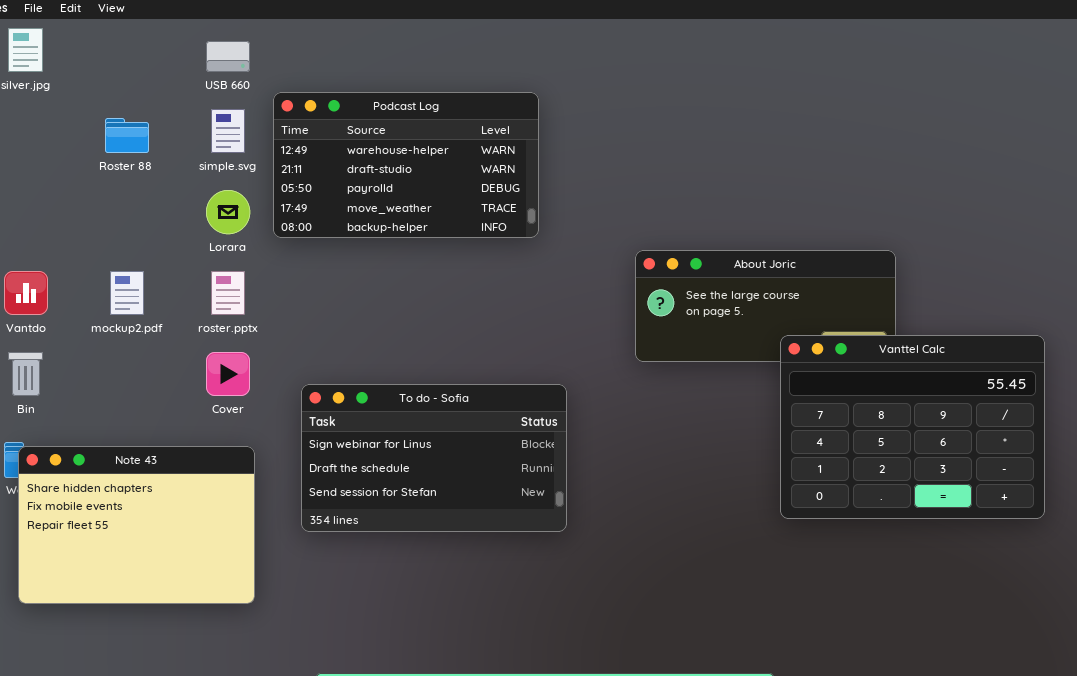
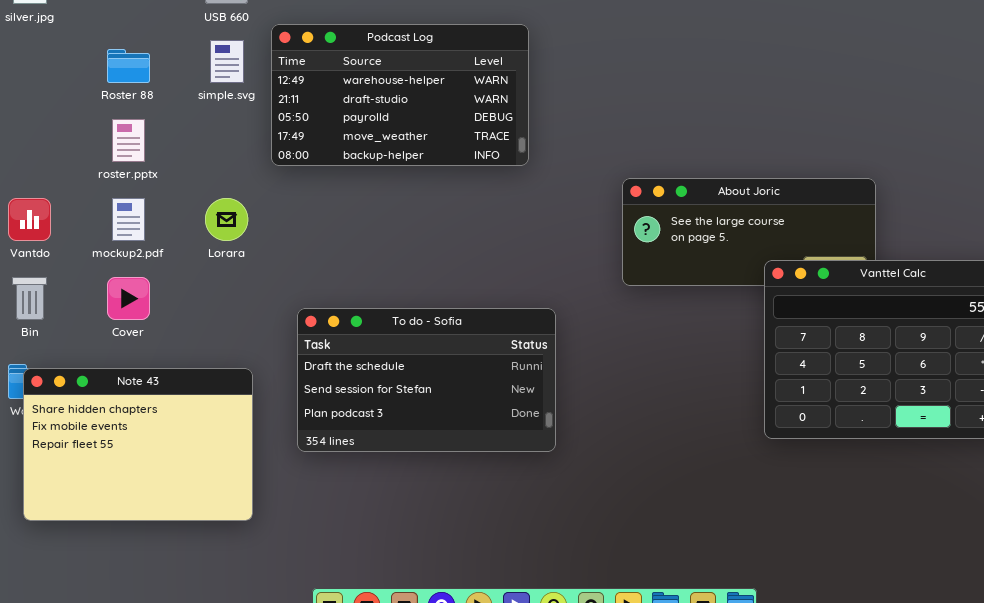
Lorara: [206,190,250,234] -> [205,198,248,241], moved
roster.pptx: [211,271,245,315] -> [112,119,145,162], moved
Cover: [206,352,250,396] -> [107,277,150,320], moved
To do - Sofia: [301,384,567,532] -> [297,308,556,452], scrolled down 1 row

